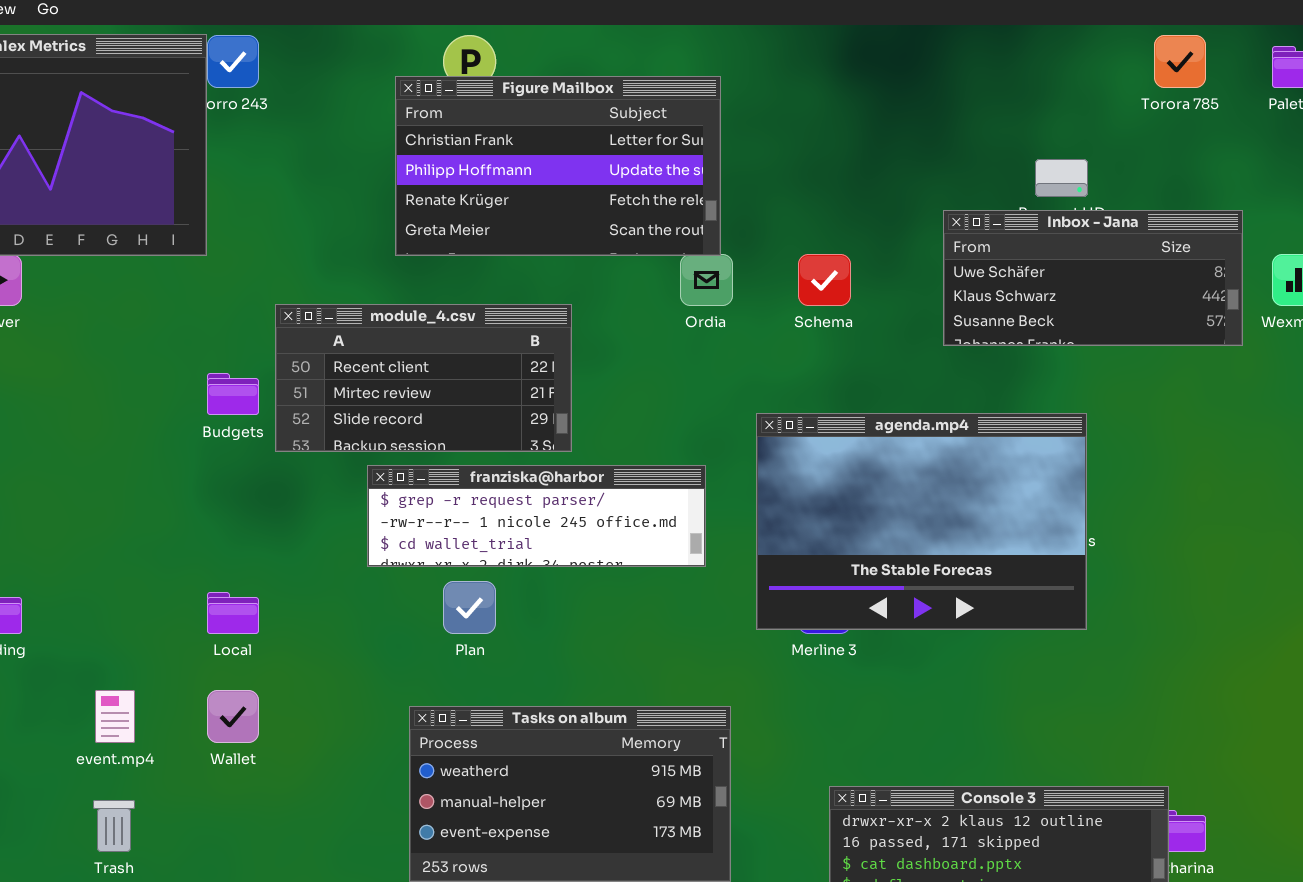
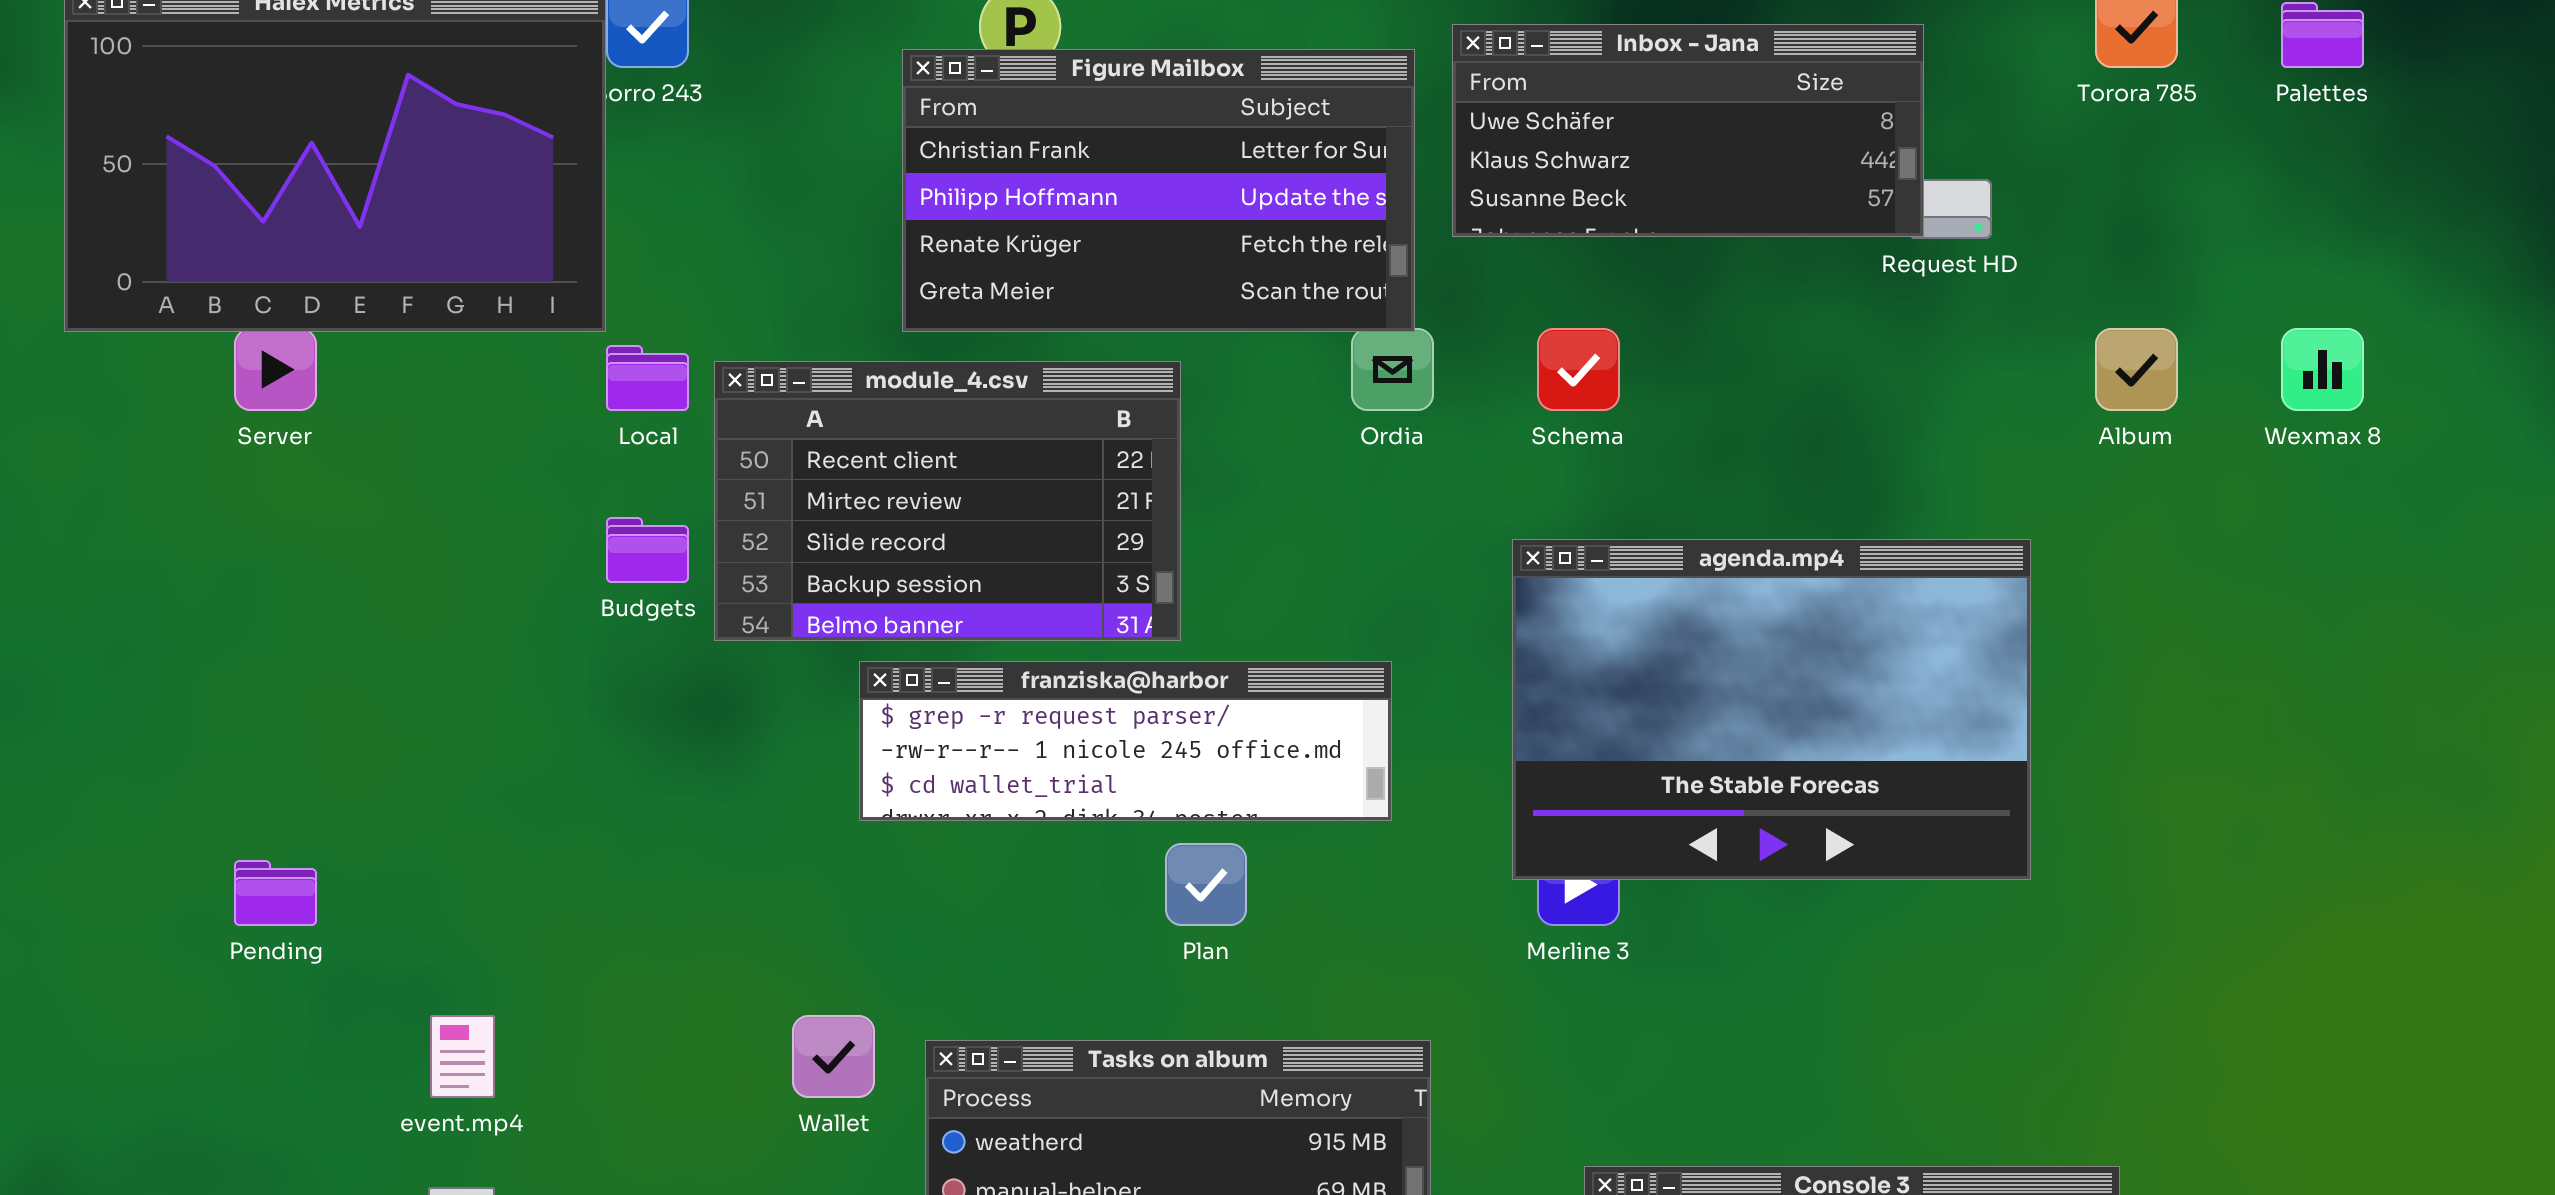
Inbox - Jana: [943,210,1243,346] -> [1452,24,1924,237], moved
module_4.csv: [275,304,572,452] -> [714,361,1181,641], resized
agenda.mp4: [756,413,1087,630] -> [1512,539,2031,880], moved
Plan: [443,581,496,634] -> [1165,843,1247,926], moved
Local: [207,592,259,634] -> [606,345,689,411], moved
Wallet: [207,690,259,743] -> [792,1015,875,1098], moved

